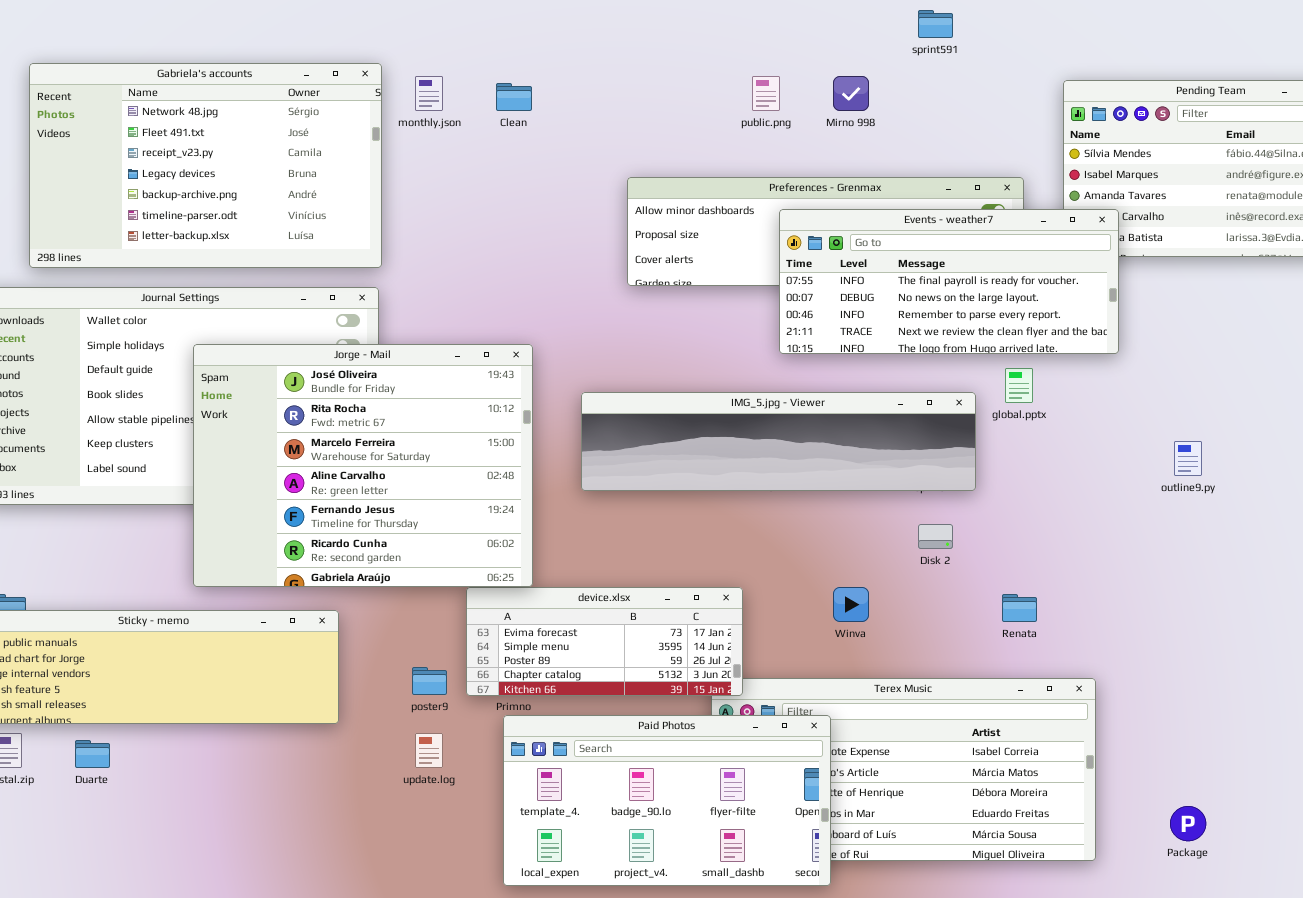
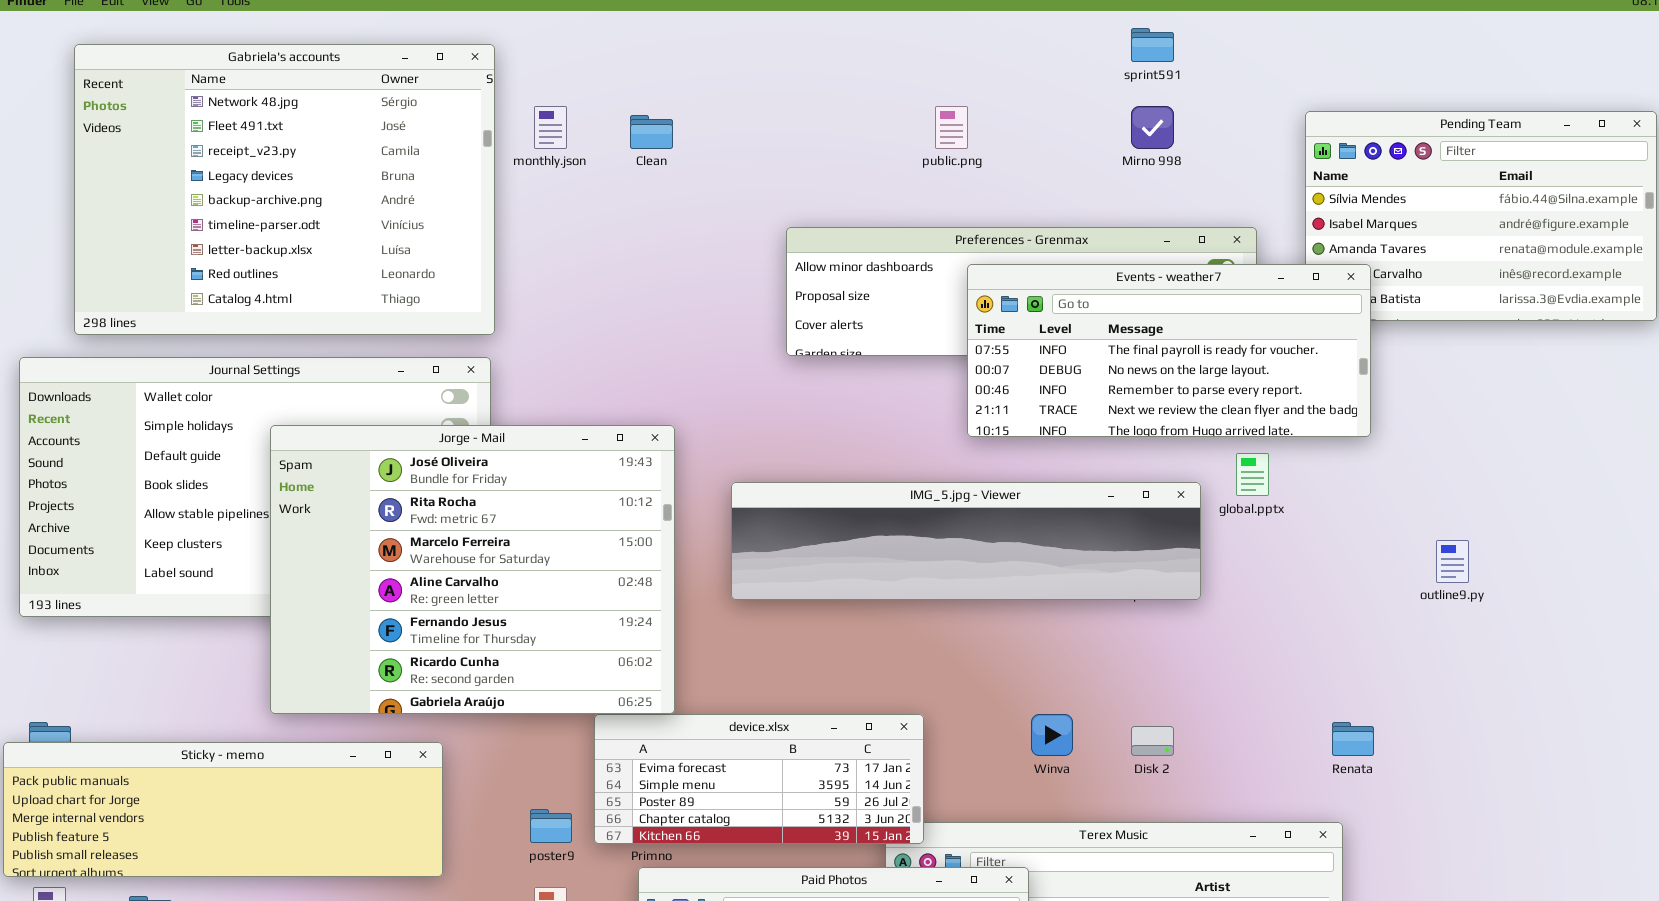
Gabriela's accounts: [29,63,382,268] -> [74,44,495,335], resized
Mirno 998: [833,76,869,111] -> [1131,106,1174,149], moved
Disk 2: [918,524,953,549] -> [1131,726,1174,756], moved
Renata: [1002,594,1037,622] -> [1332,722,1374,756], moved

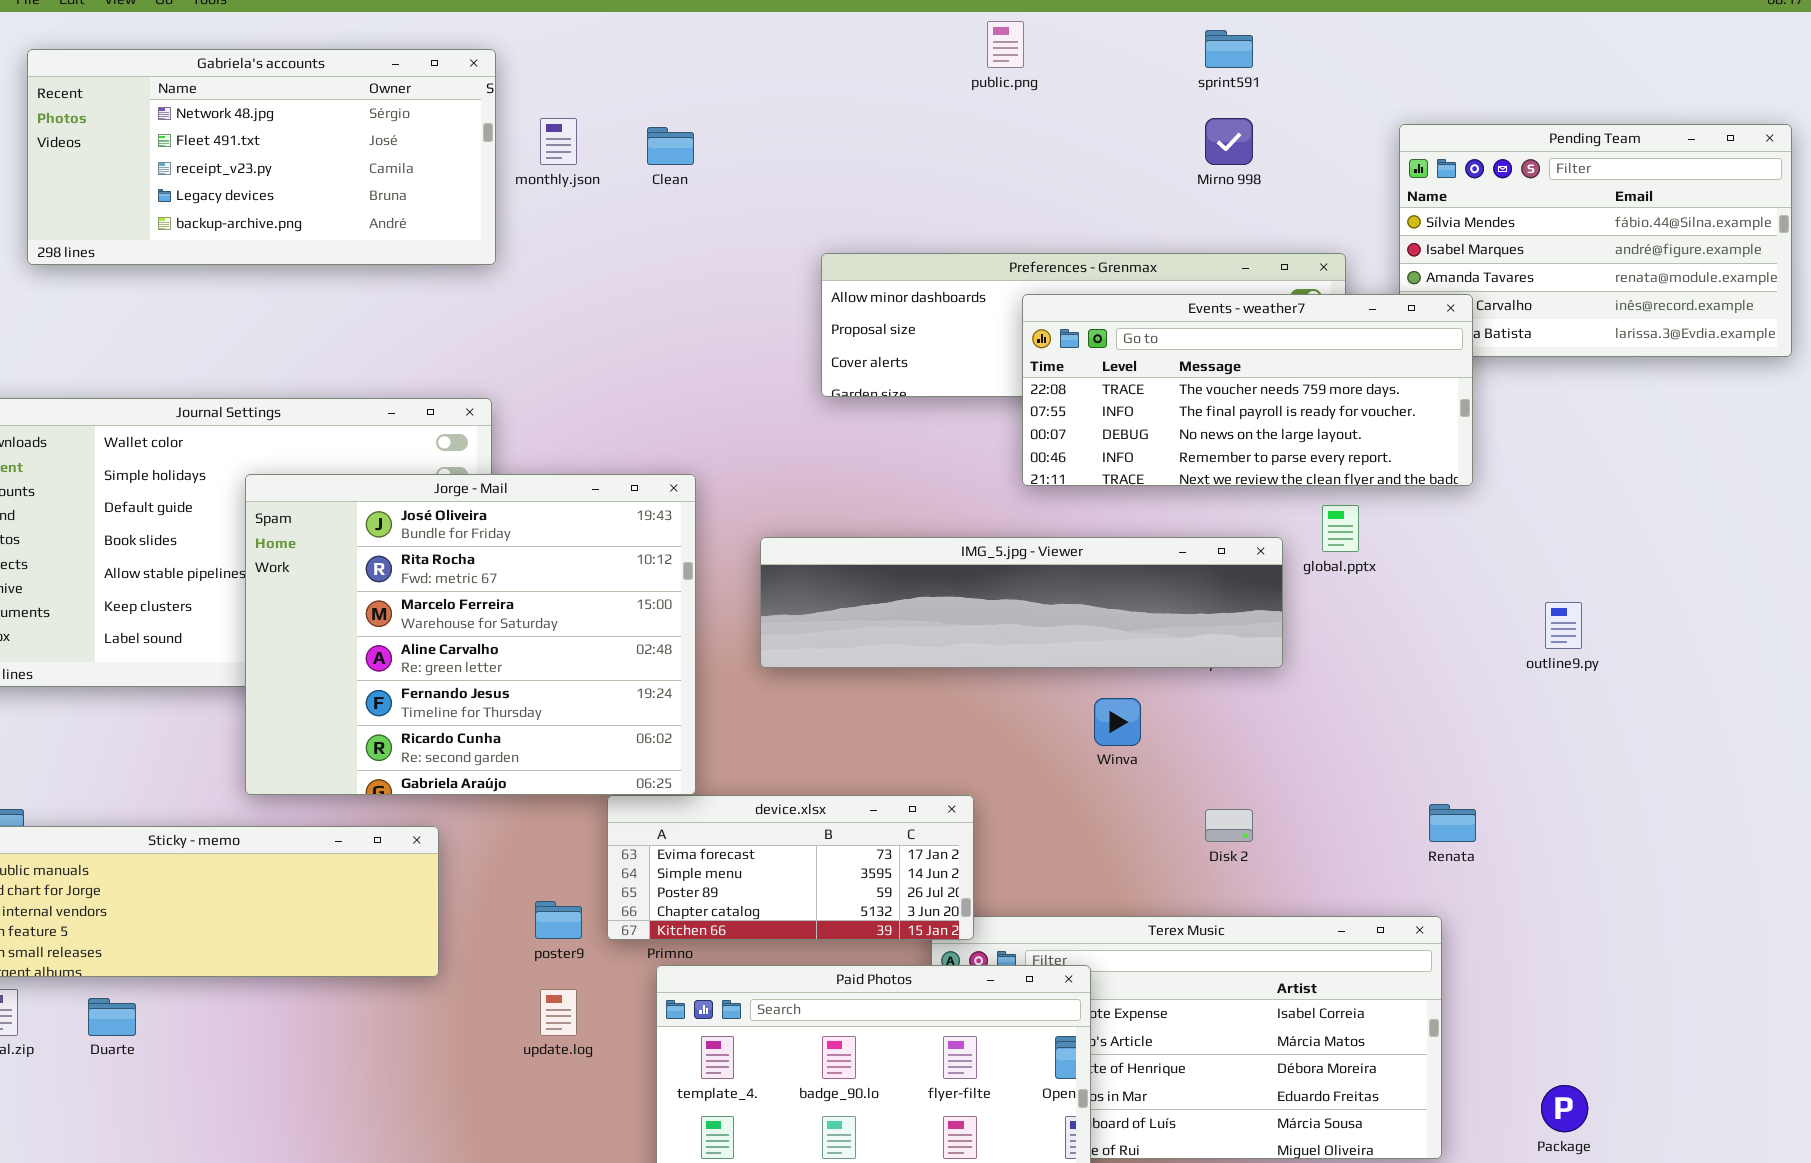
Gabriela's accounts: [74,44,495,335] -> [27,49,496,265], resized
public.png: [935,106,968,149] -> [987,21,1024,68], moved
Events - weather7: [967,264,1371,437] -> [1022,294,1473,486], scrolled up 1 row
Winva: [1031,714,1073,756] -> [1094,698,1141,746], moved

